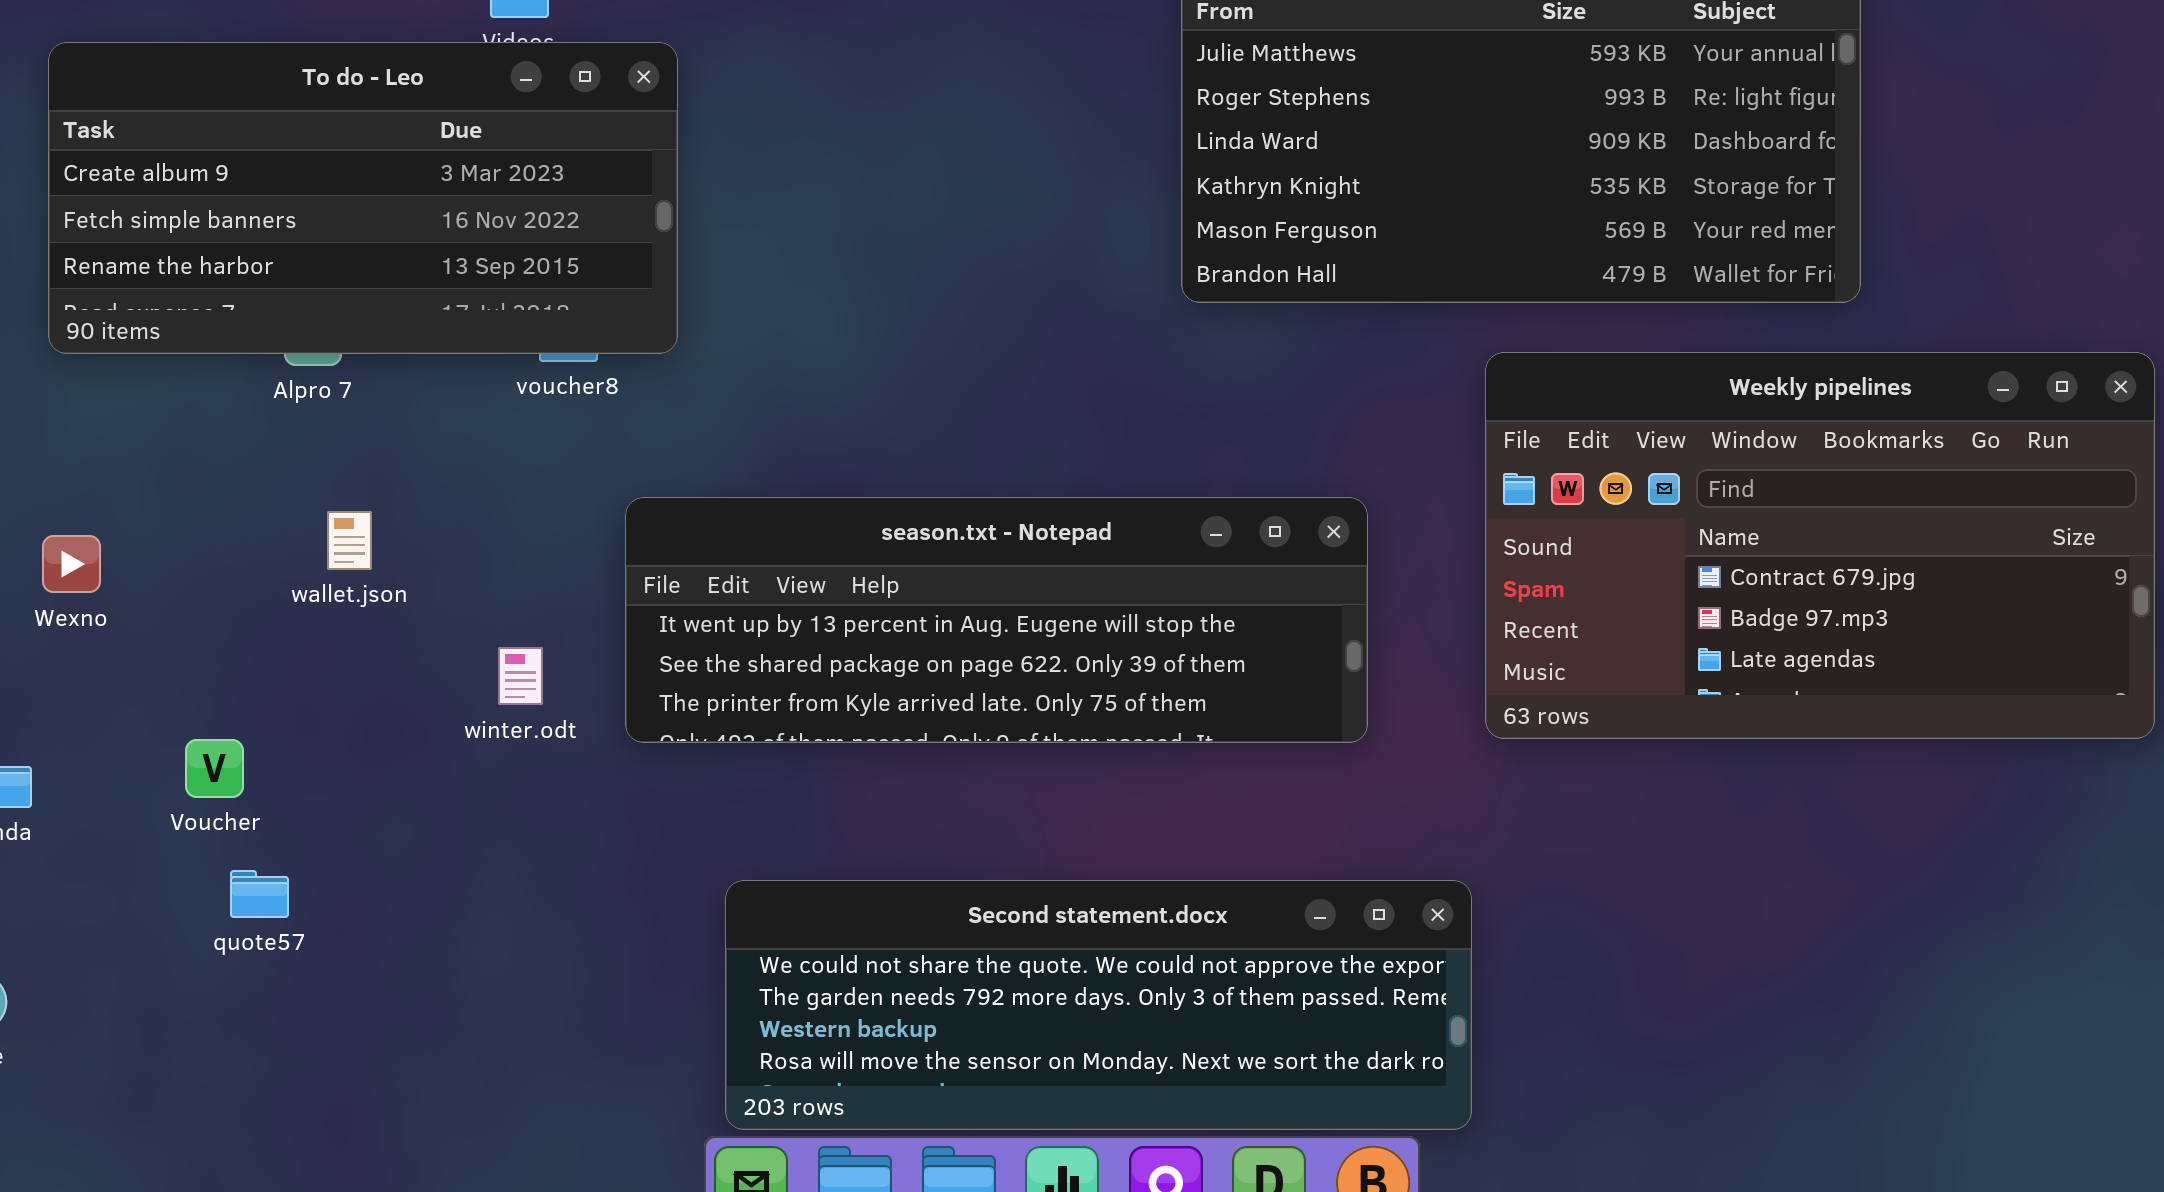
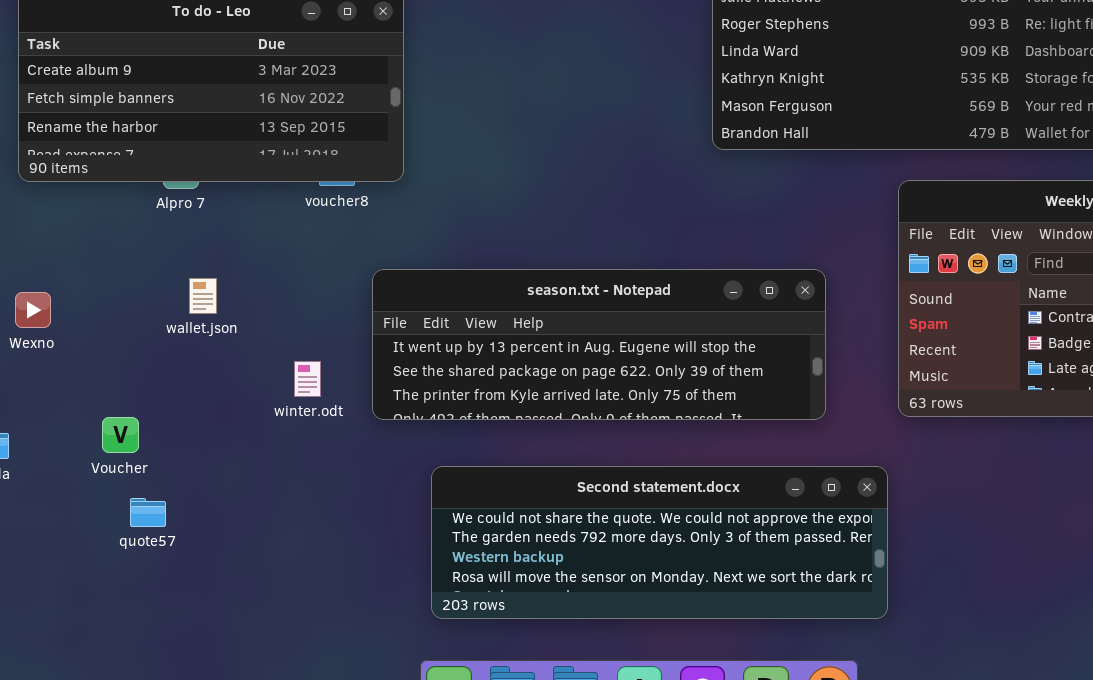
Second statement.docx: [725,880,1472,1130] -> [431,466,888,619], moved

